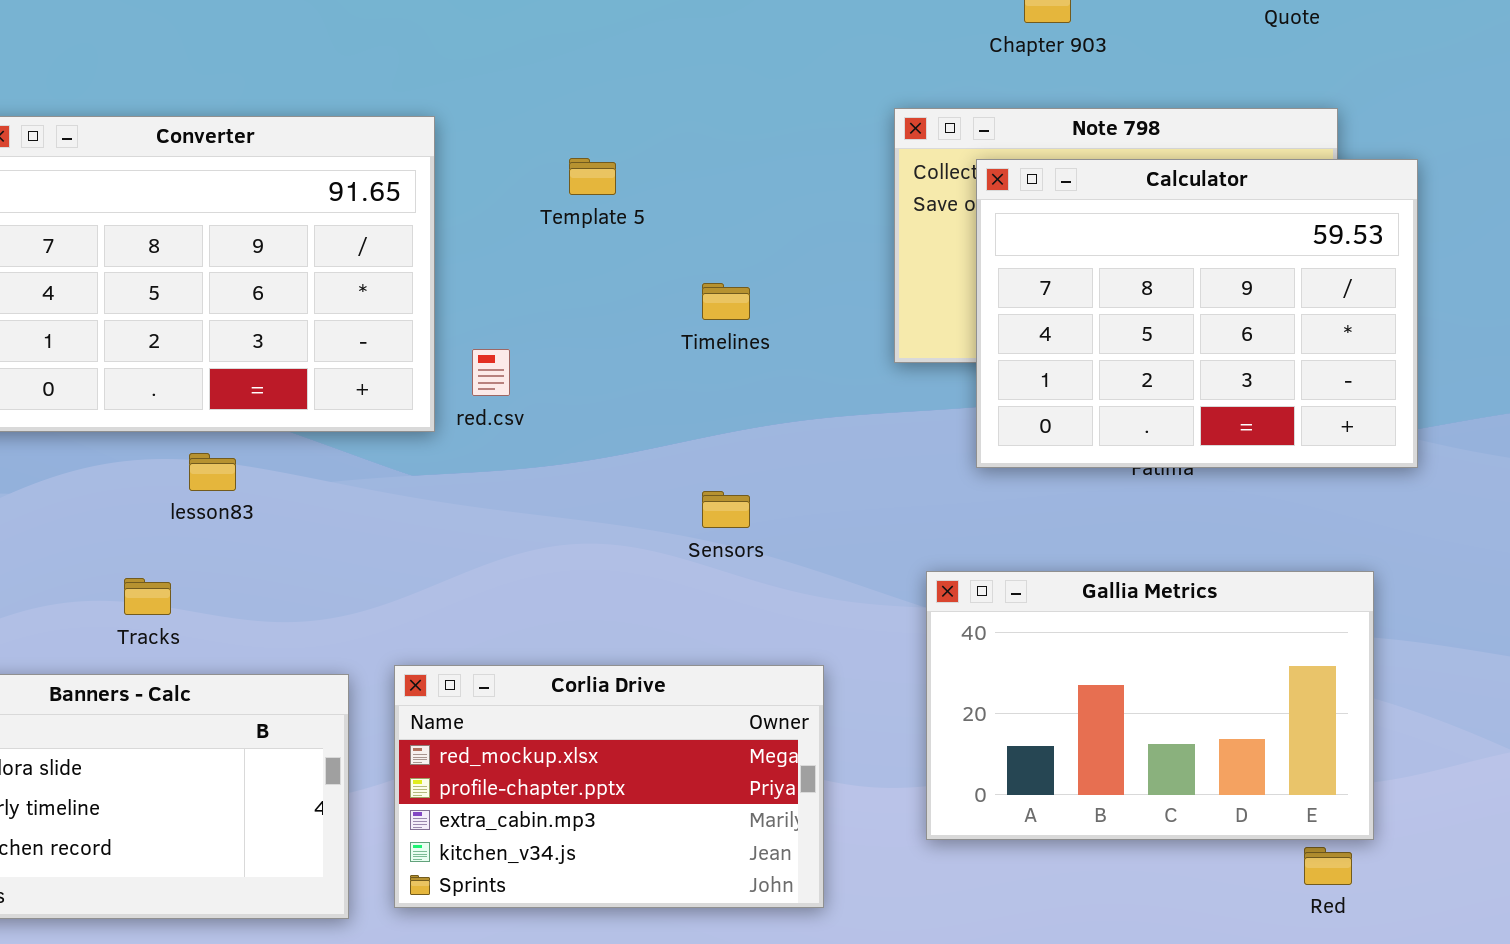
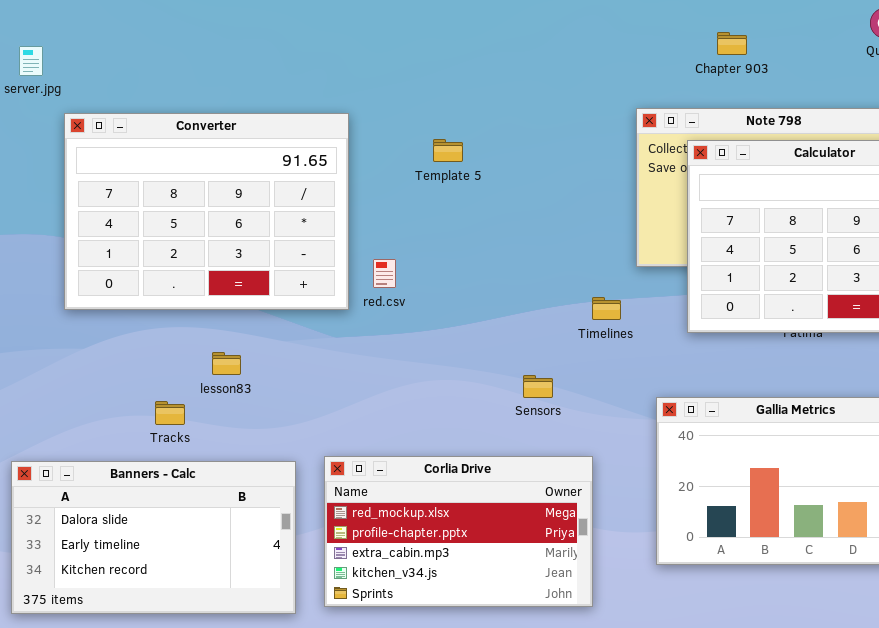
Timelines: [702,283,750,320] -> [592,297,621,320], moved
lesson83: [189,453,236,491] -> [212,352,241,375], moved
Sensors: [702,491,750,528] -> [523,375,553,398], moved

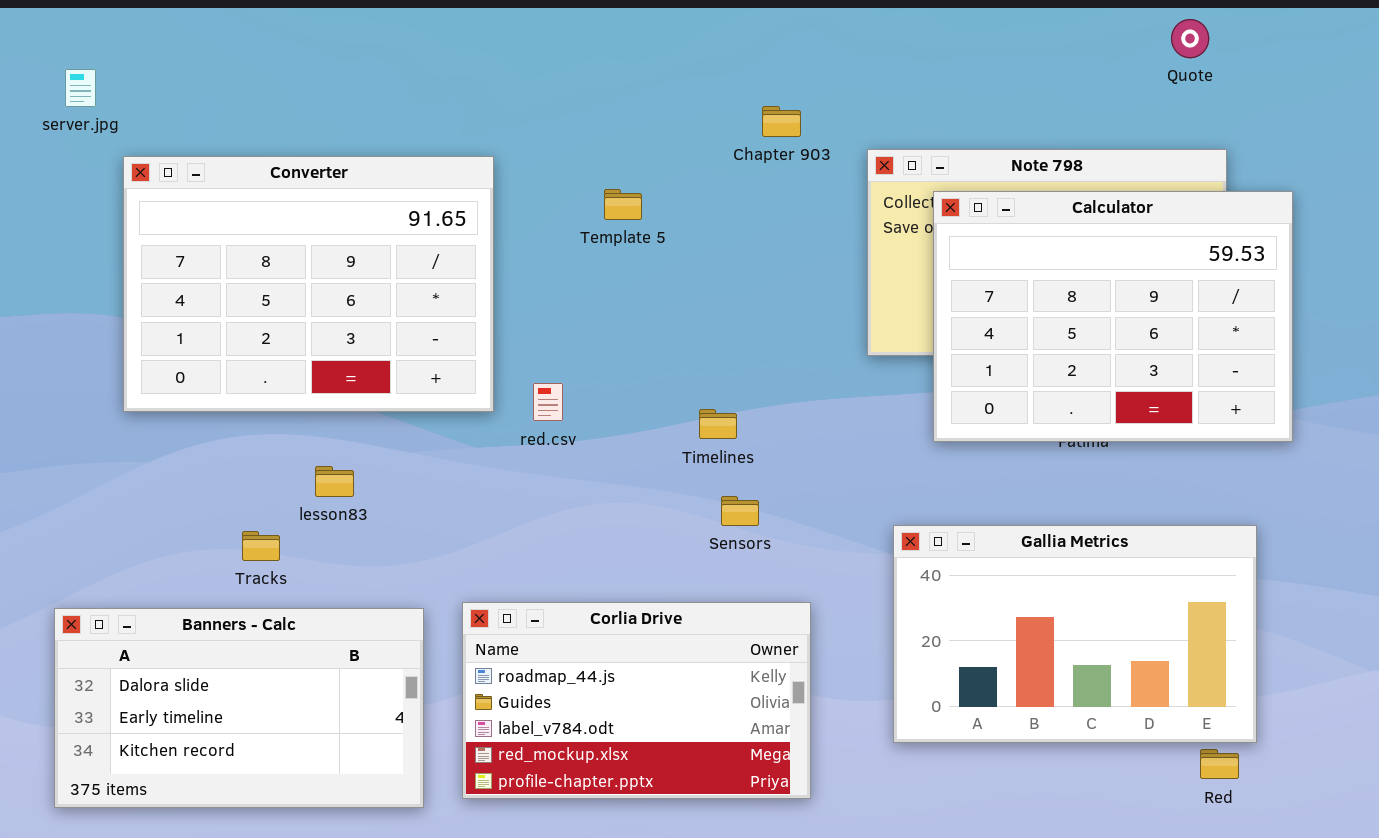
Chapter 903: [717,32,747,55] -> [762,106,801,137], moved
red.csv: [373,259,396,288] -> [533,383,563,421], moved
Timelines: [592,297,621,320] -> [699,409,737,439], moved
Corlia Drive: [324,456,593,607] -> [462,602,811,799], scrolled up 3 rows

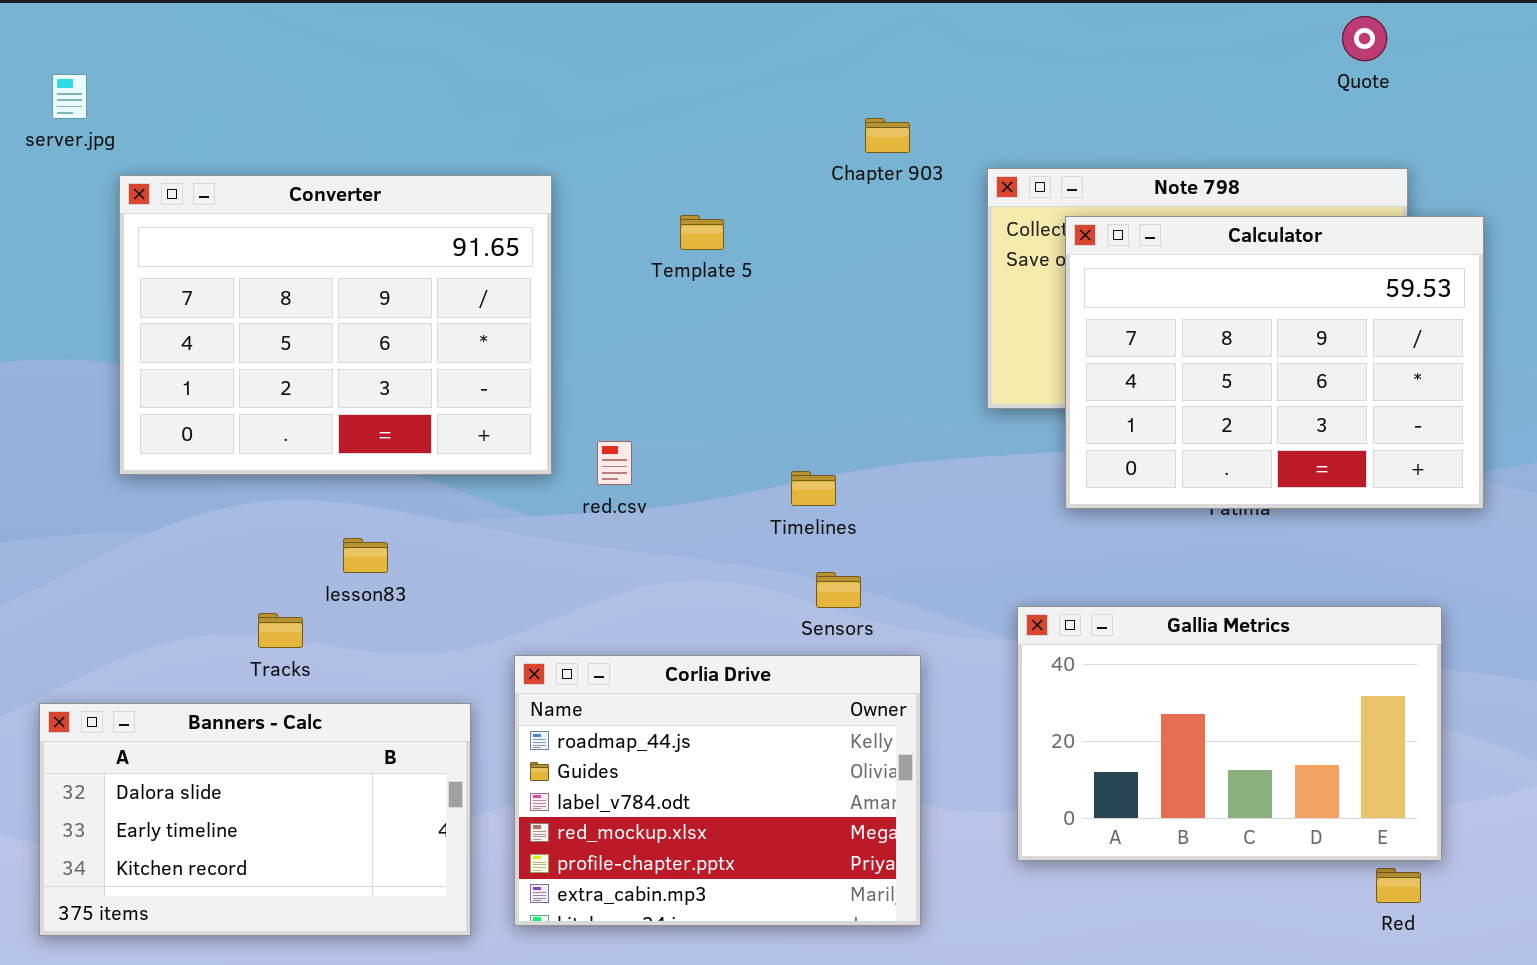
Corlia Drive: [462,602,811,799] -> [514,655,921,926], resized

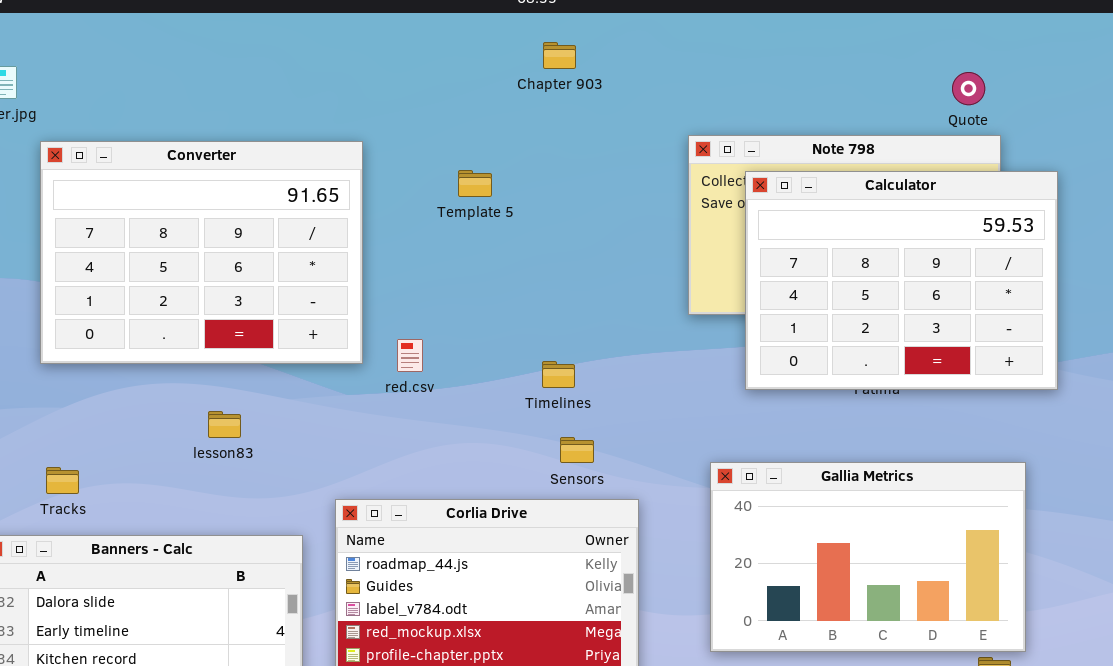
Quote: [1342,16,1387,61] -> [952,72,985,105], moved
Chapter 903: [865,118,910,153] -> [543,42,576,69], moved
Tracks: [258,613,303,648] -> [46,467,79,494], moved

